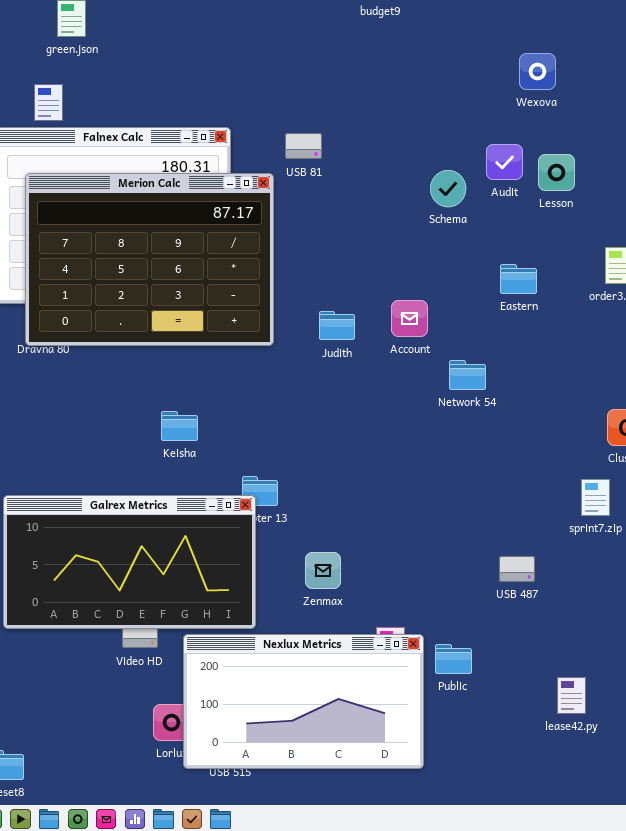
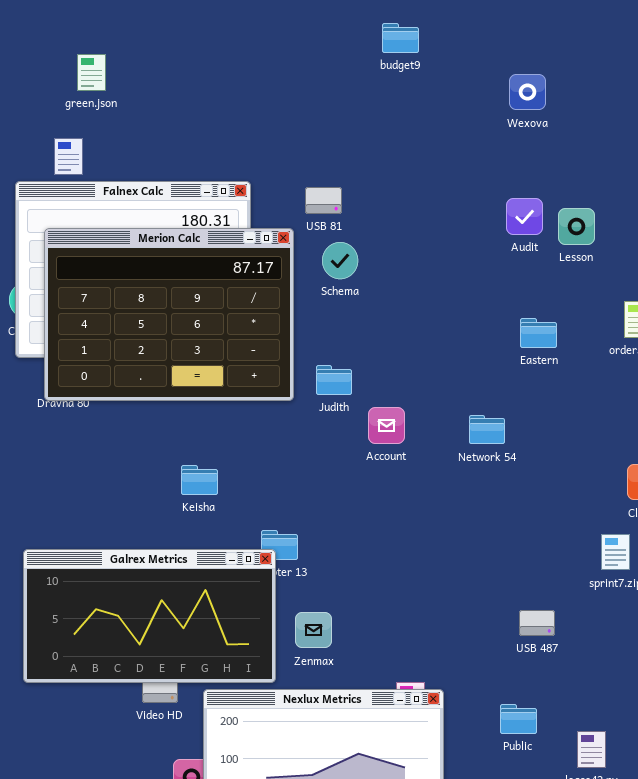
Wexova: [519,53,556,90] -> [509,74,546,110], moved
Schema: [430,170,466,207] -> [322,242,358,279], moved
Account: [391,300,428,337] -> [368,407,405,444], moved
Judith: [319,311,355,340] -> [316,365,352,395], moved
Zenmax: [305,552,341,589] -> [295,612,332,648], moved
Public: [435,644,472,674] -> [500,704,537,734], moved

